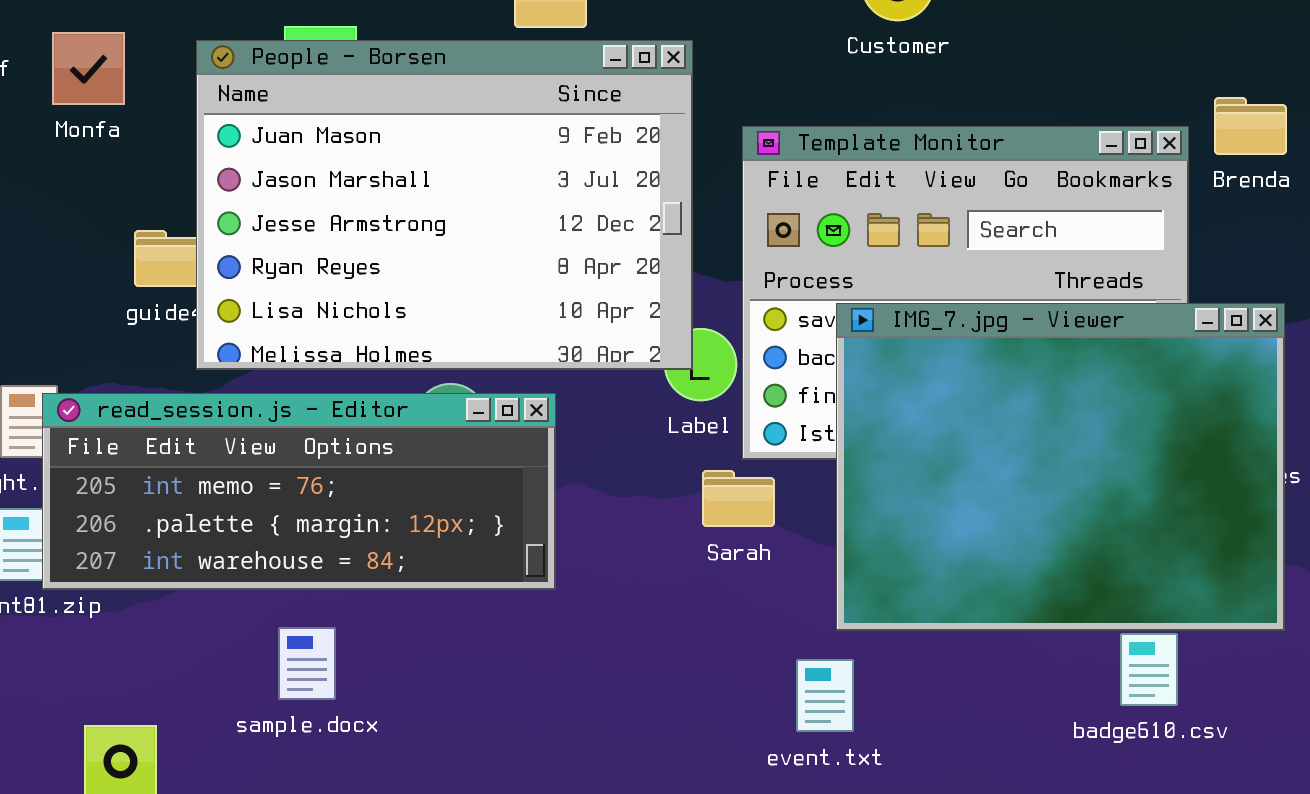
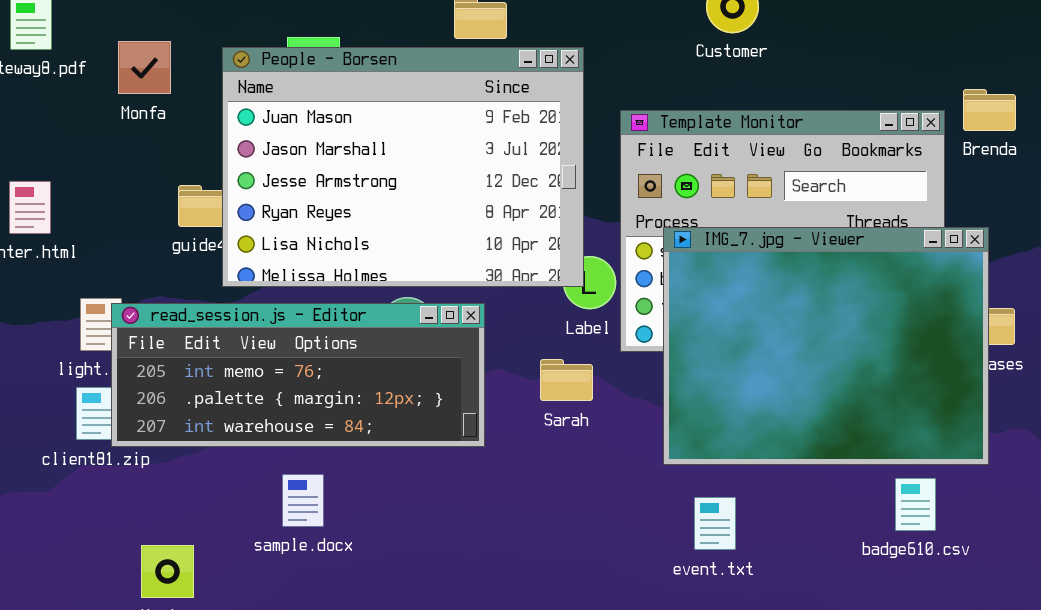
IMG_7.jpg - Viewer: [836,303,1285,631] -> [663,227,989,465], moved
Sarah: [702,470,775,527] -> [540,359,593,401], moved
event.txt: [796,659,854,732] -> [694,497,736,550], moved

